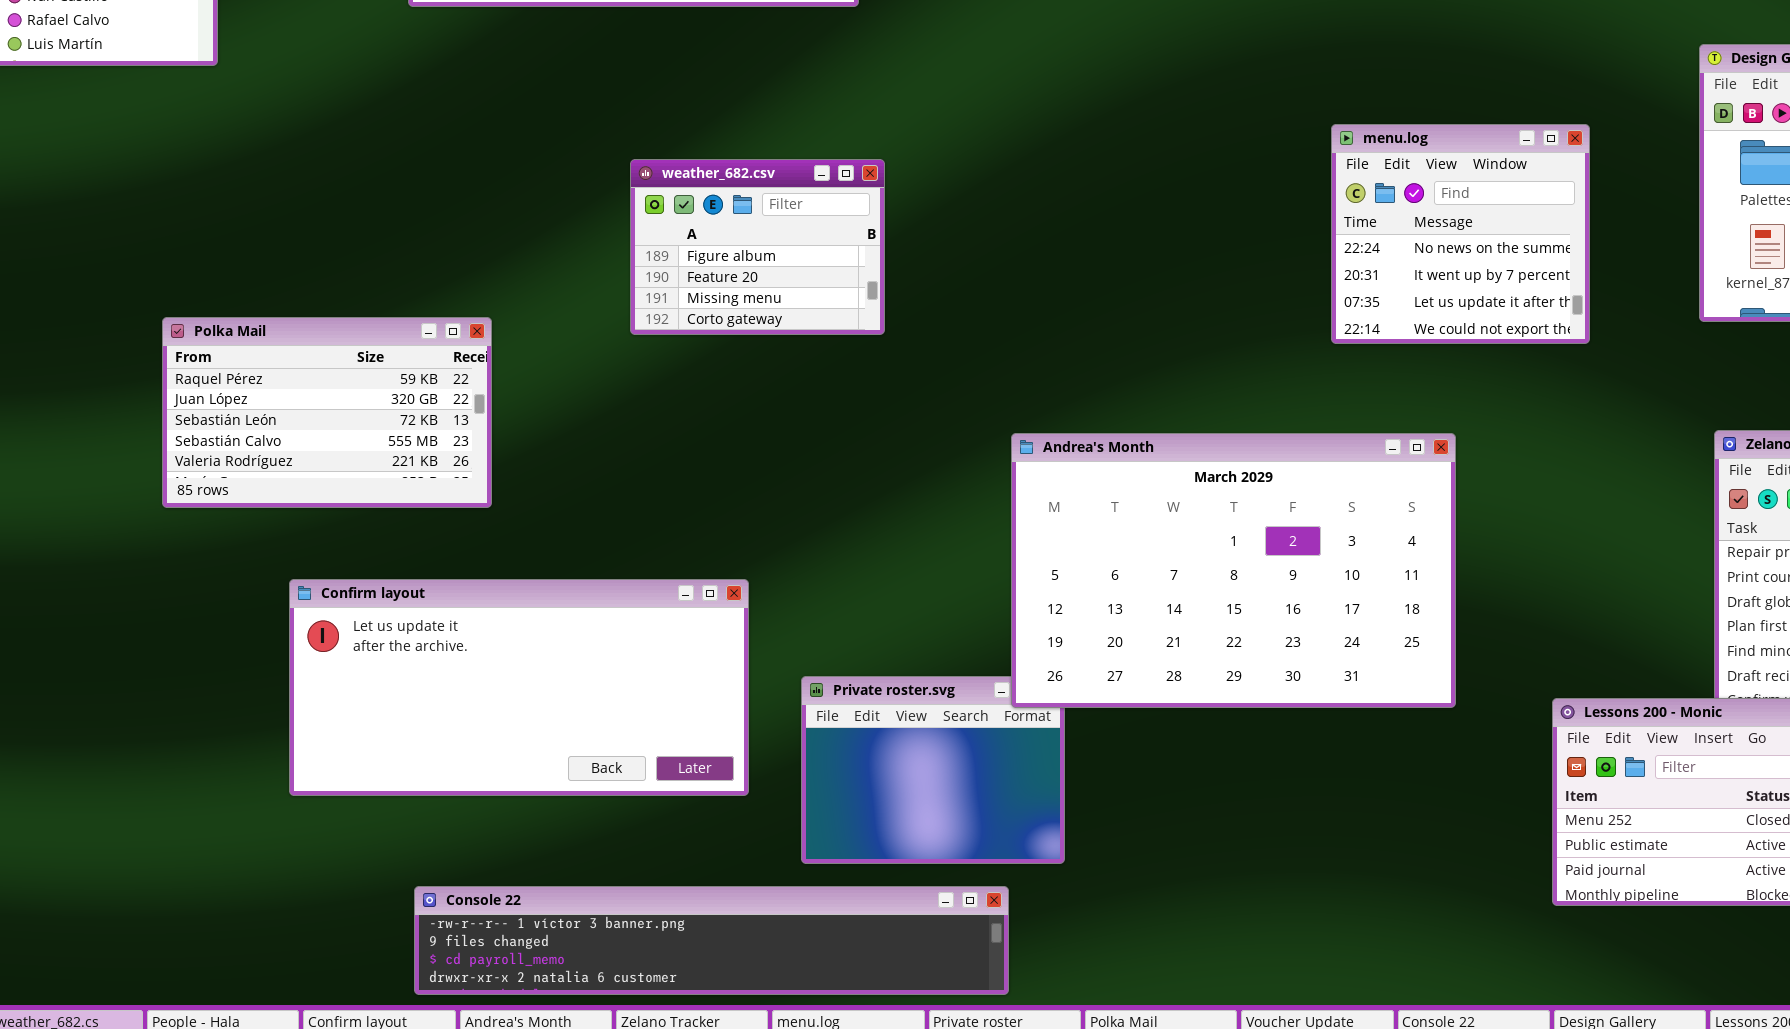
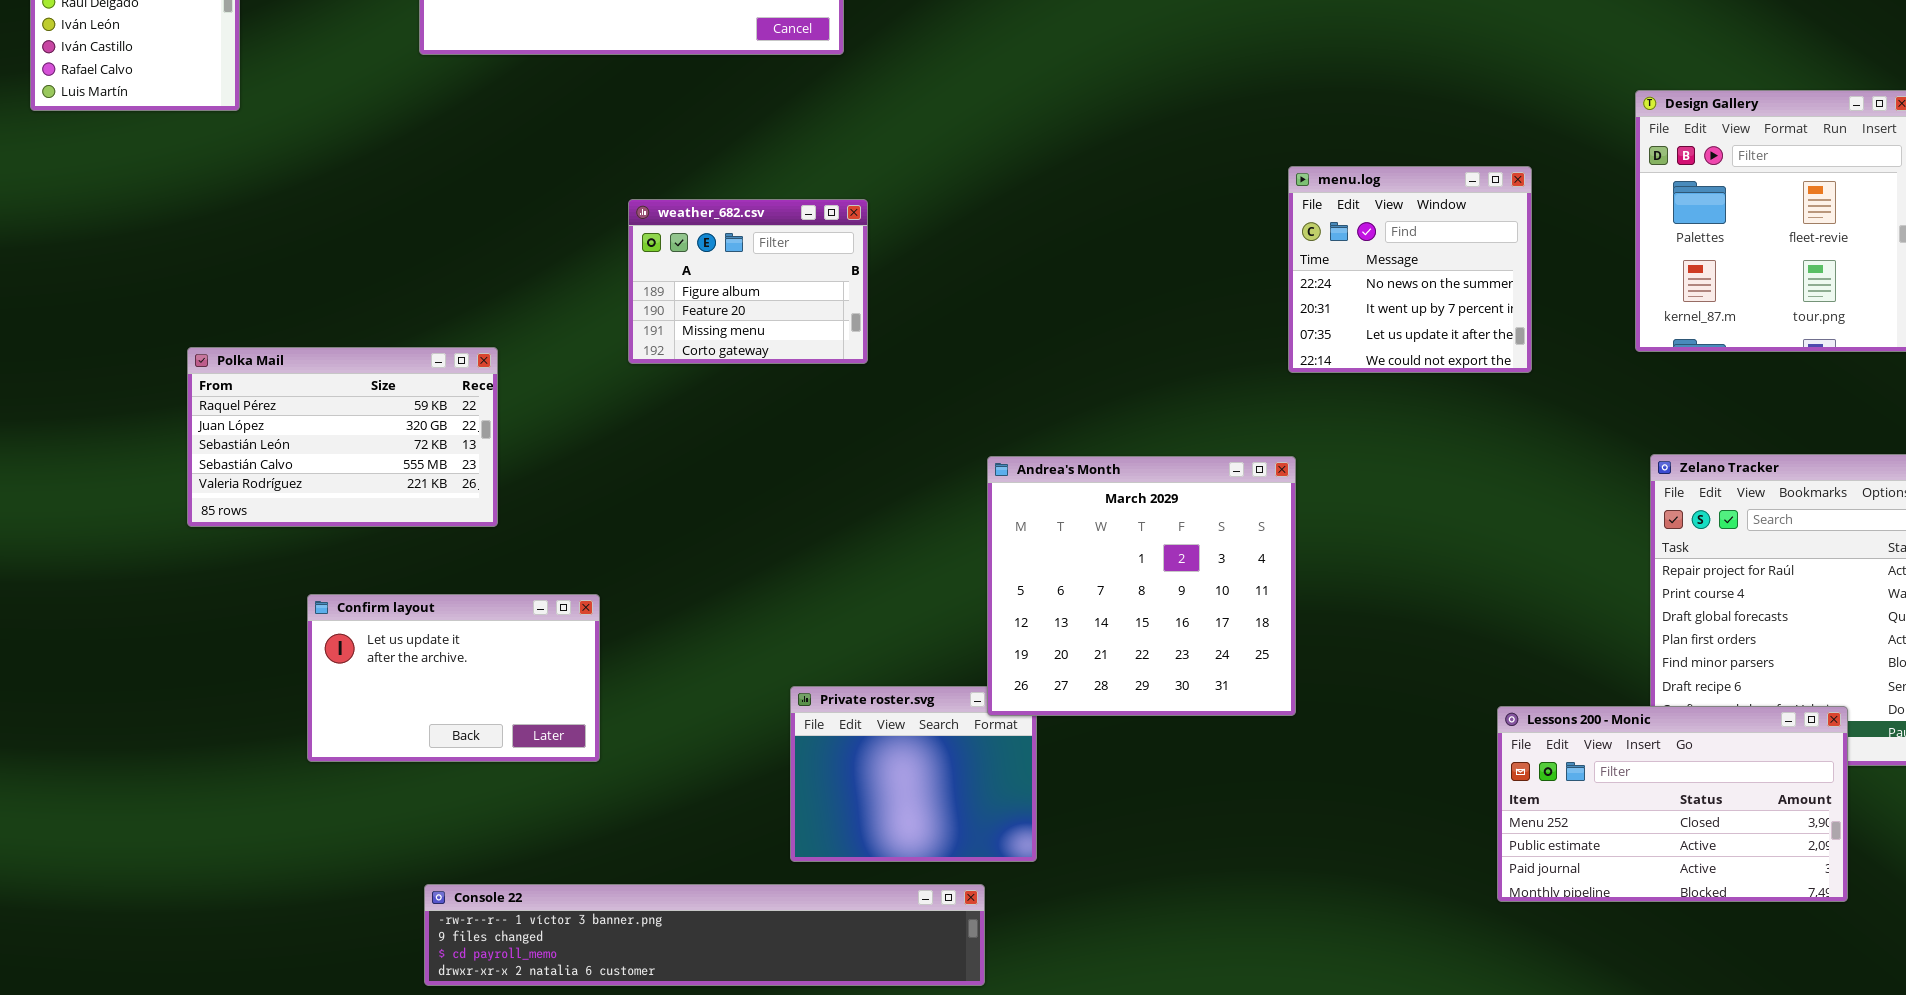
Andrea's Month: [1011,433,1456,708] -> [987,456,1296,716], resized
Confirm layout: [289,579,749,796] -> [307,594,600,762], resized

